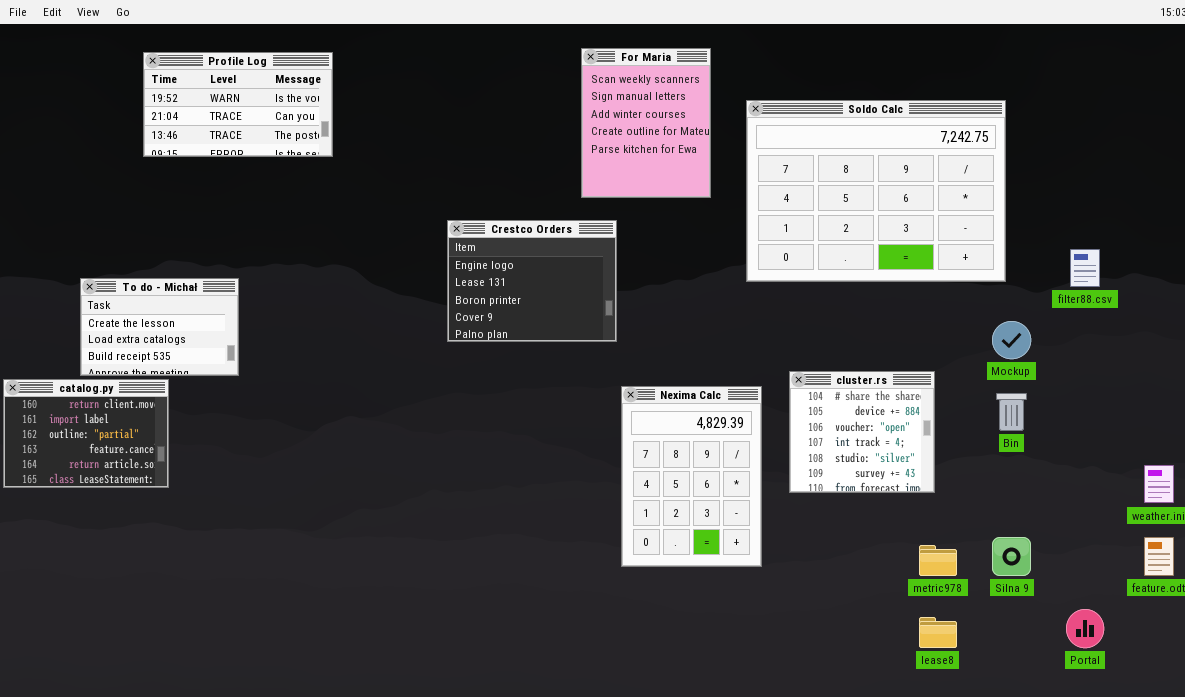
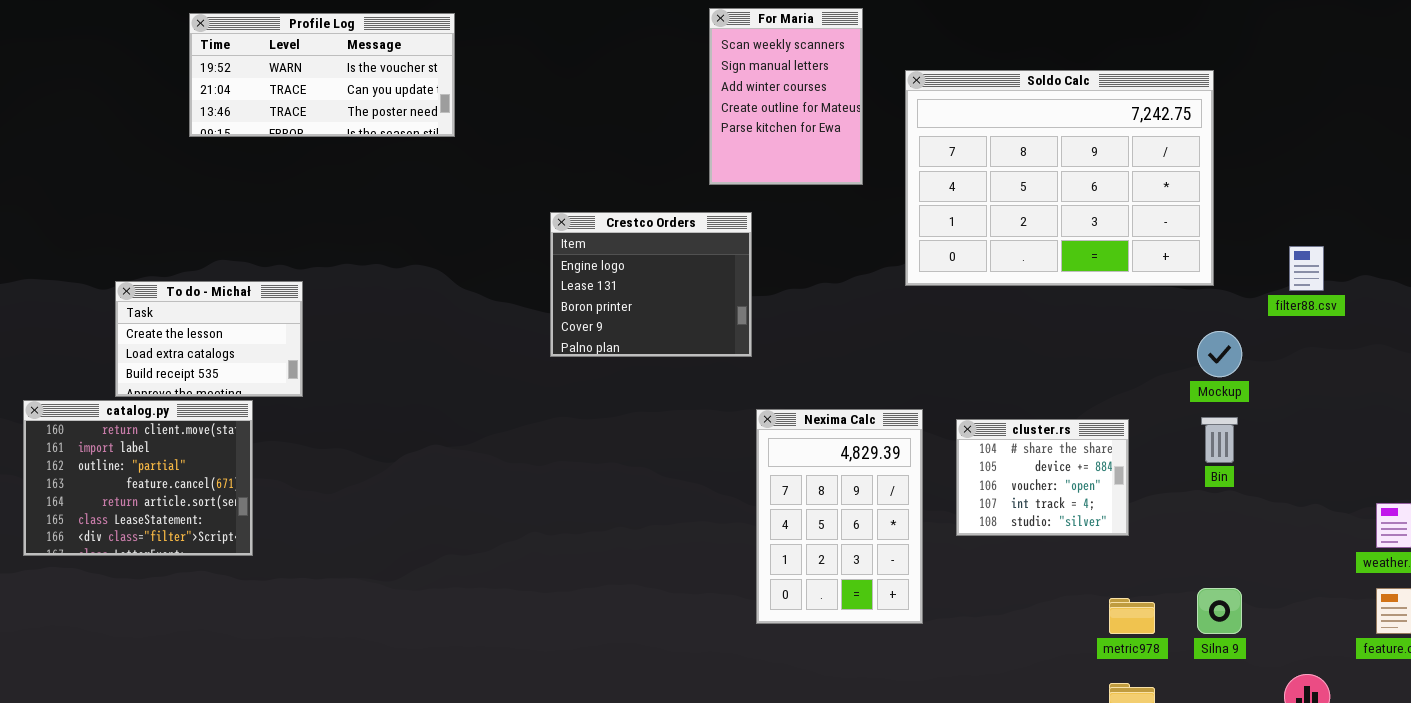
Profile Log: [143,52,333,157] -> [189,13,455,137], resized
cluster.rs: [789,371,935,493] -> [956,419,1129,536], resized
catalog.py: [3,379,169,488] -> [23,400,253,556], resized

